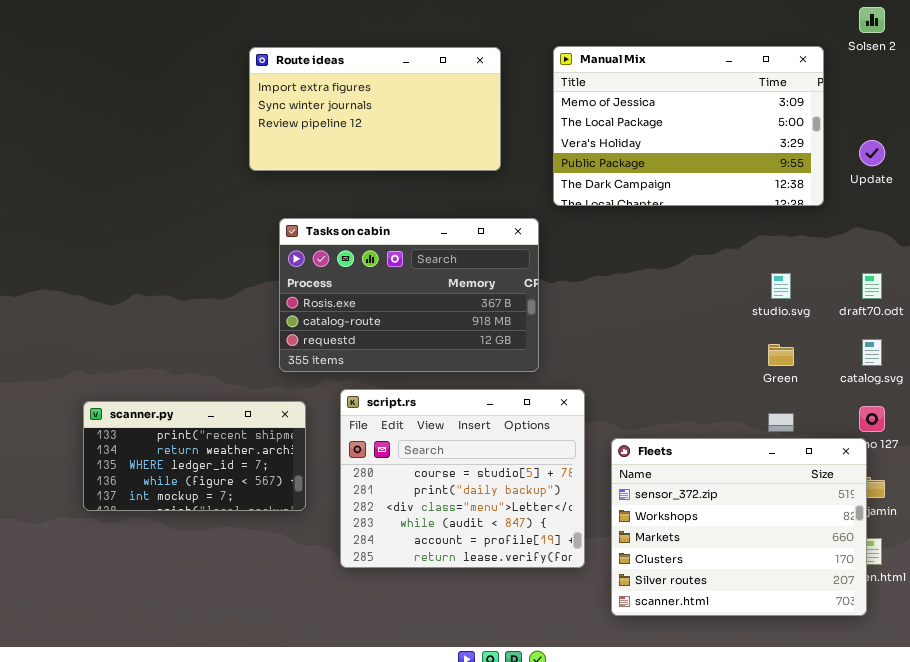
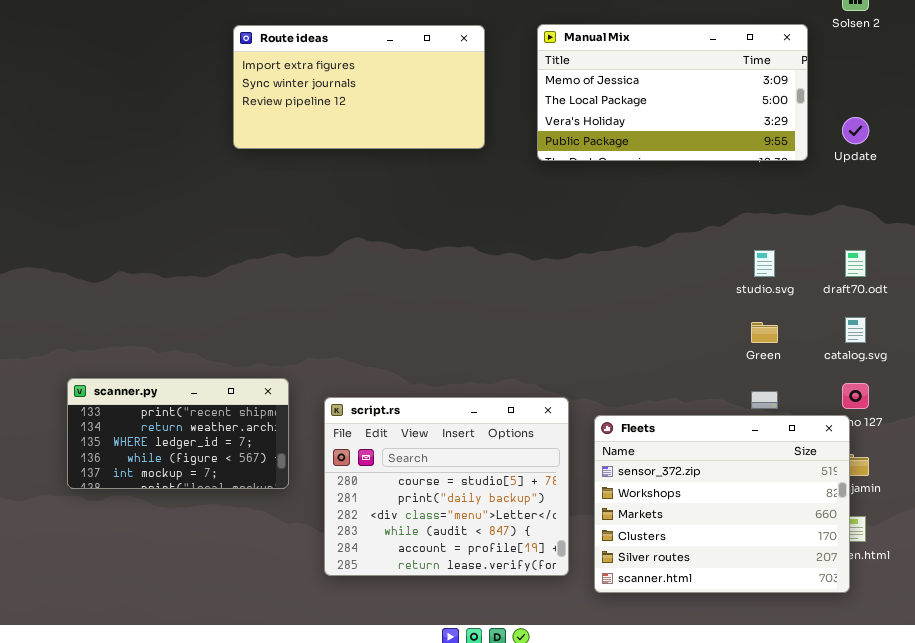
Manual Mix: [553,46,824,206] -> [537,24,808,161], resized
Tasks on cabin: [279,218,539,372] -> none, closed
script.rs: [340,389,585,568] -> [324,397,569,576], moved

